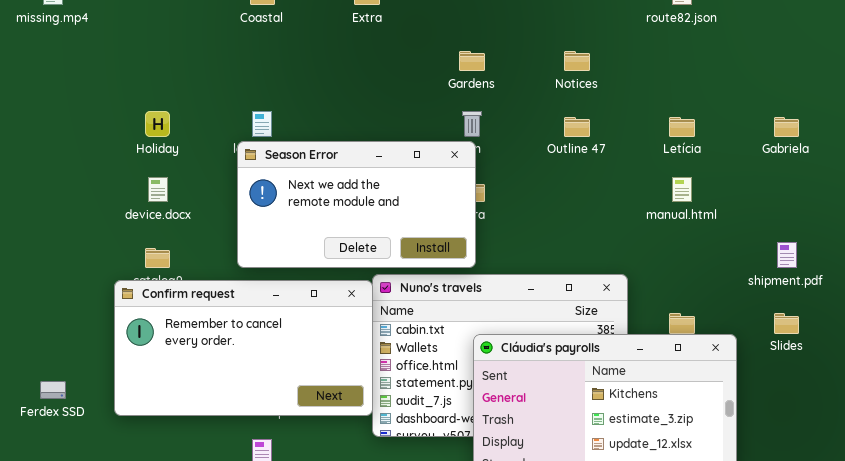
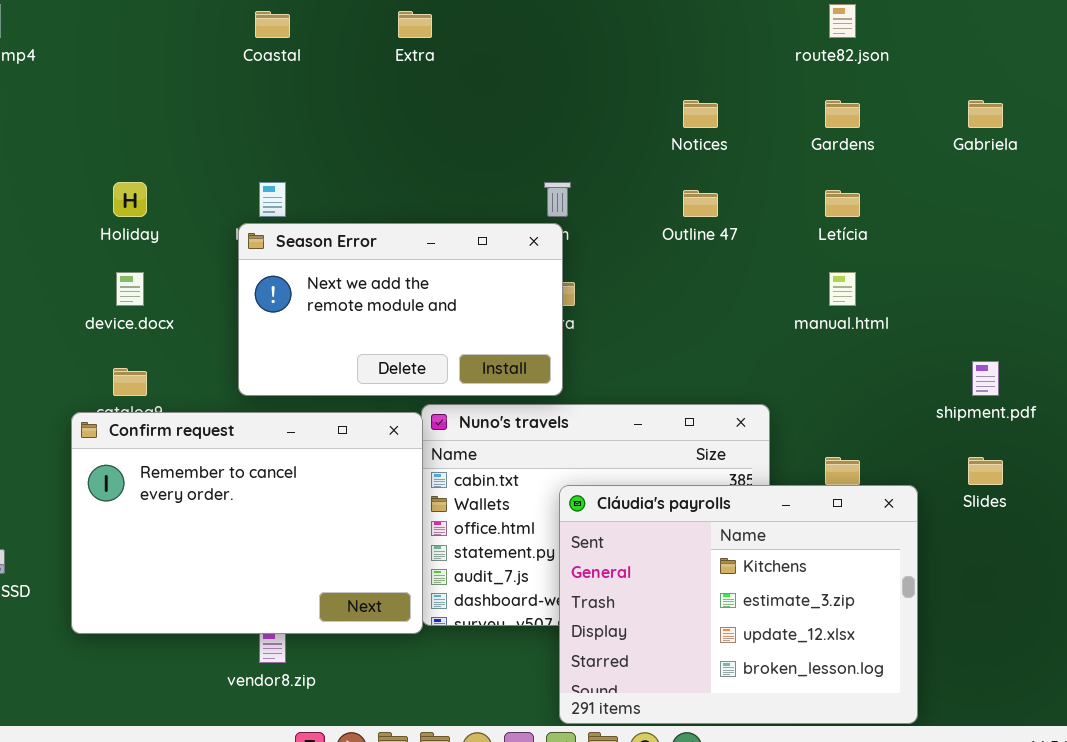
Gardens: [459,51,485,71] -> [825,100,860,128], moved
Gabriela: [774,117,799,137] -> [968,100,1003,128], moved
Confirm request: [114,280,373,416] -> [71,412,423,634], resized

